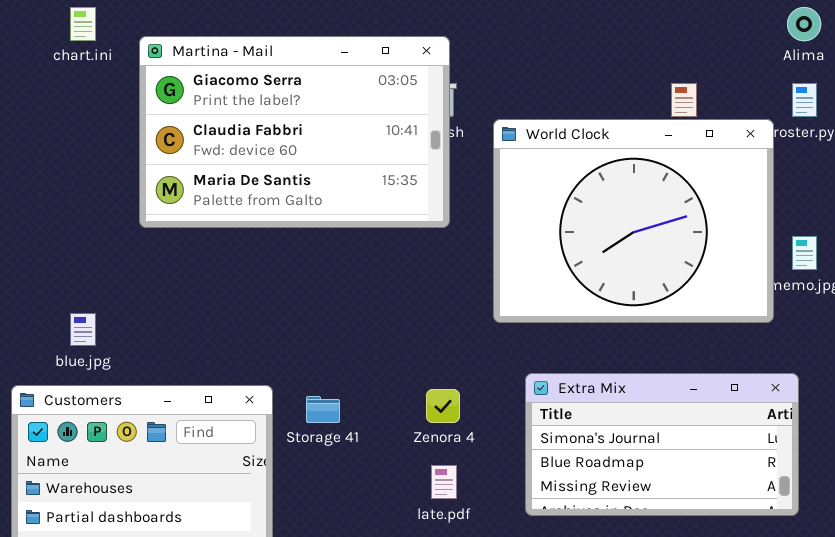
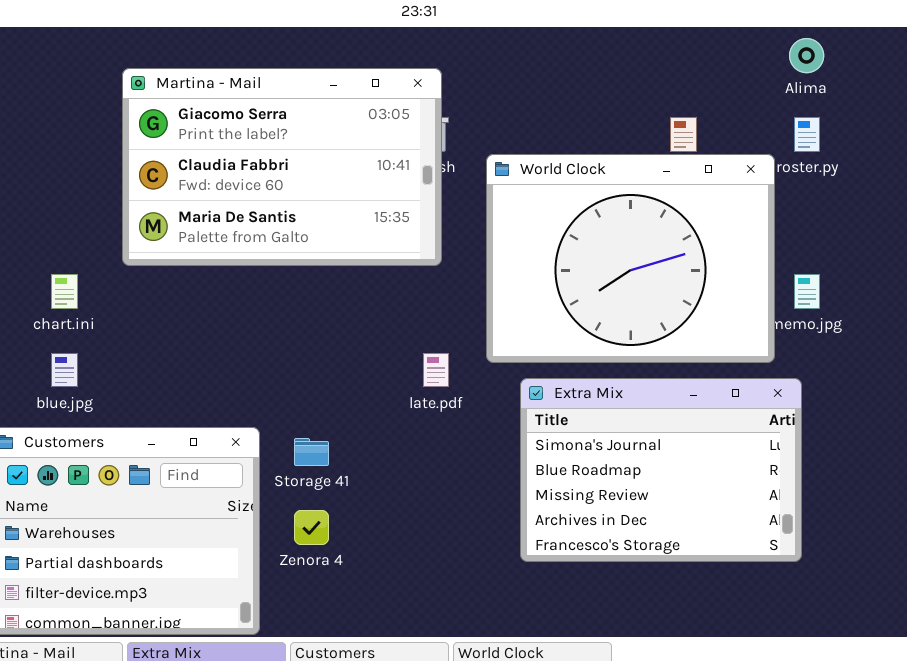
chart.ini: [70,7,96,41] -> [51,274,78,309], moved
Extra Mix: [525,373,799,516] -> [520,378,802,562], resized
Zenora 4: [426,389,460,423] -> [294,510,329,545], moved
late.pdf: [431,465,457,499] -> [423,353,449,387], moved

